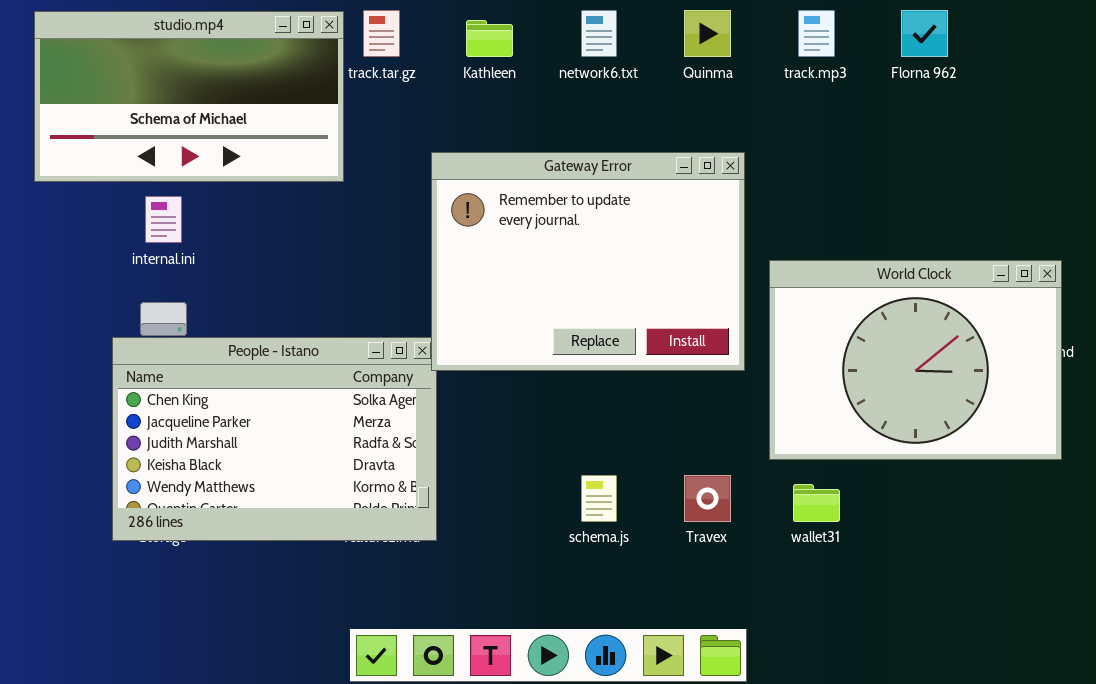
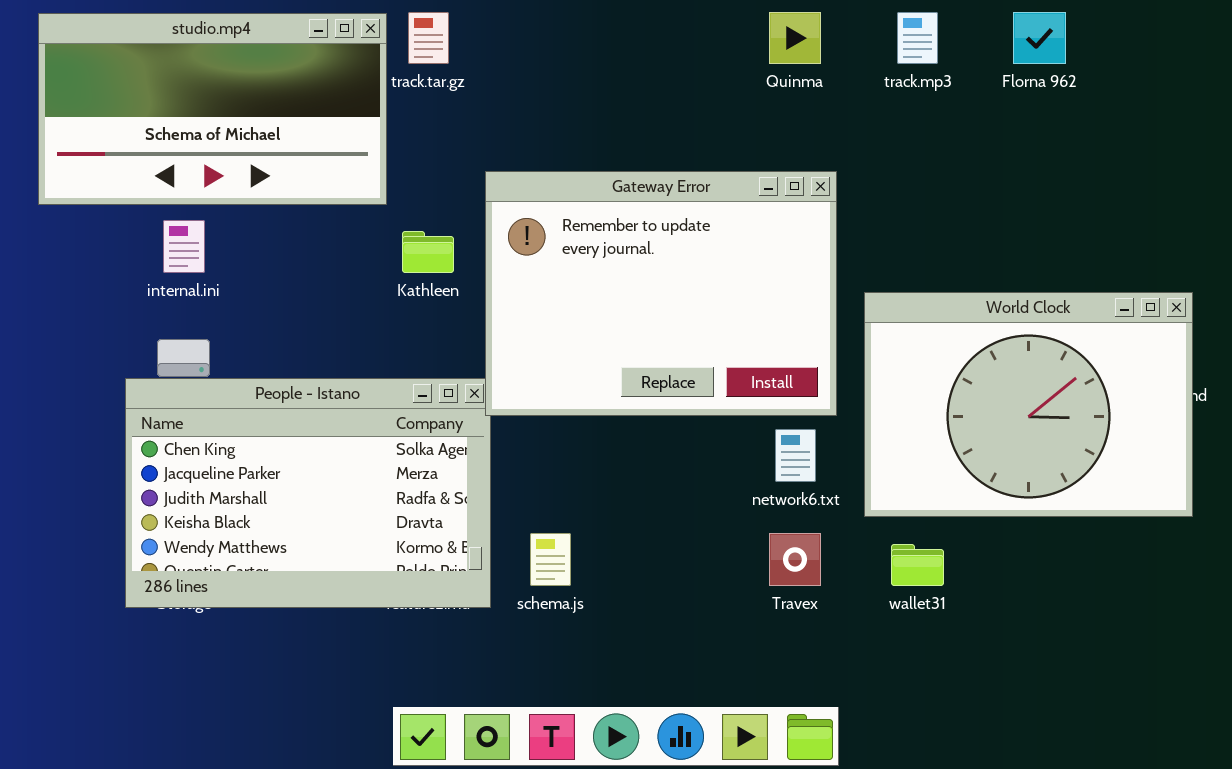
network6.txt: [581,10,617,57] -> [775,429,816,482], moved
Kathleen: [466,20,513,57] -> [402,231,454,273], moved
schema.js: [581,475,617,522] -> [530,533,571,586], moved

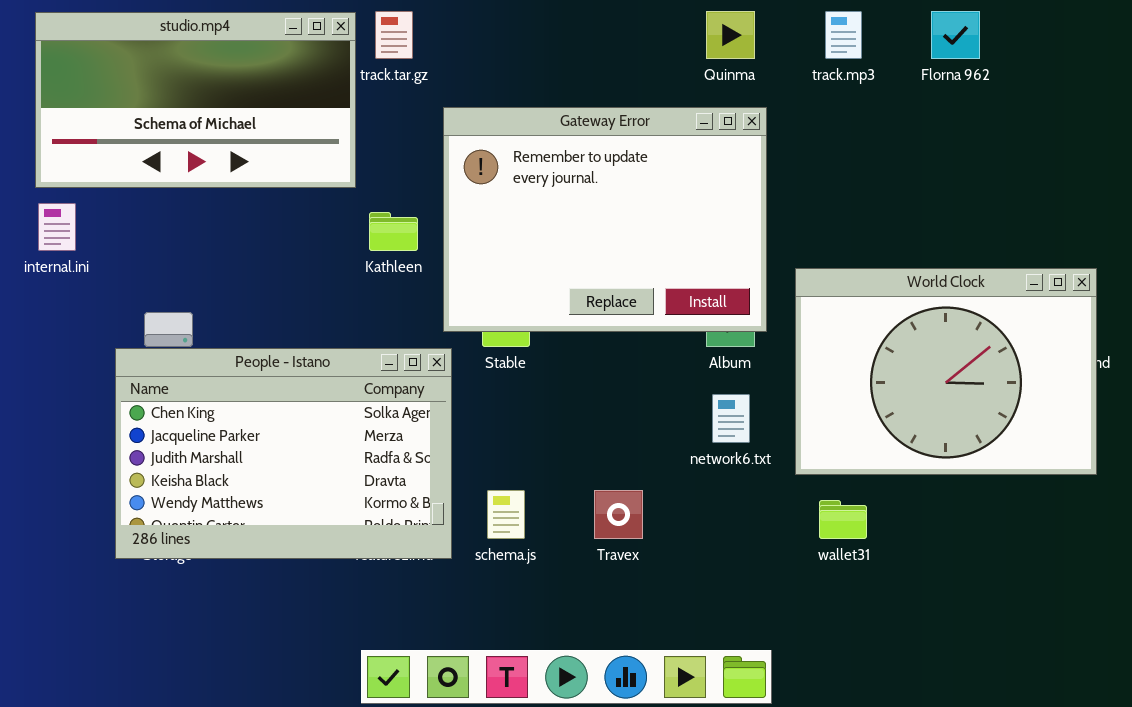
Gateway Error: [485,171,837,416] -> [443,107,767,332], moved
internal.ini: [163,220,205,273] -> [38,203,76,251], moved
Travex: [769,533,821,586] -> [594,490,643,539], moved

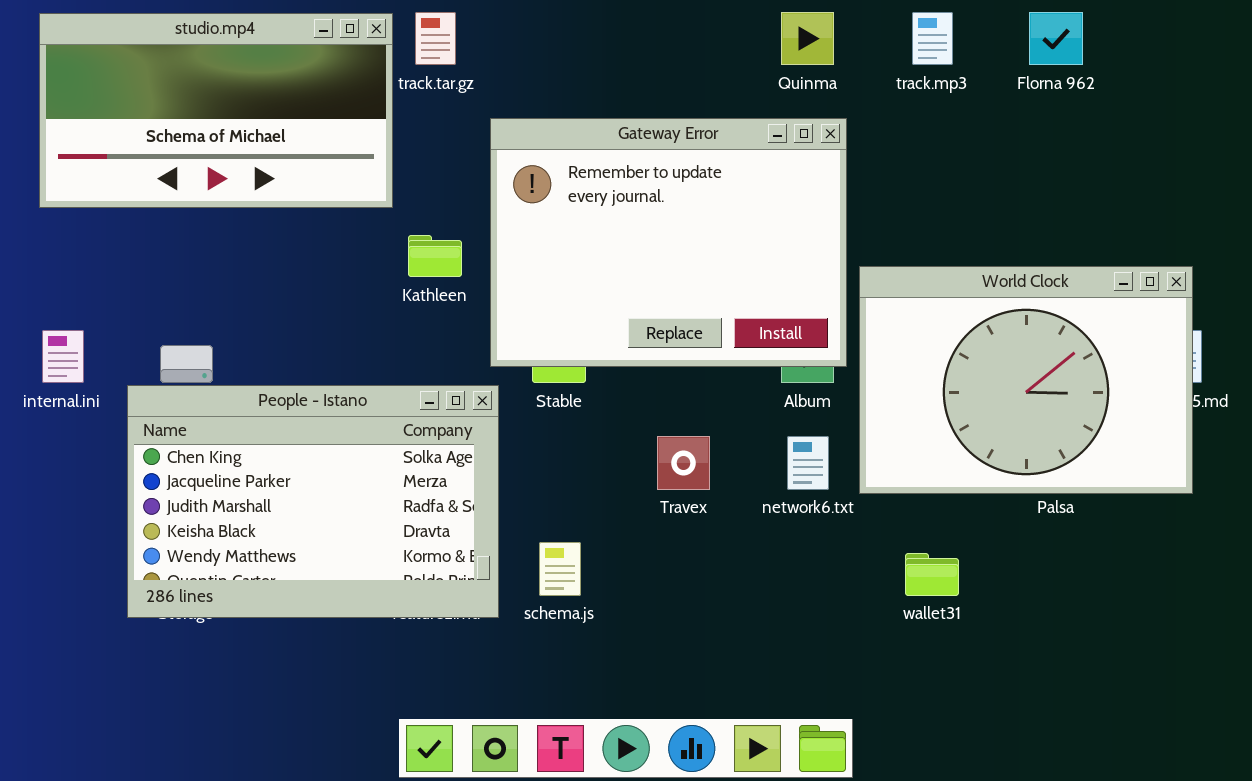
internal.ini: [38,203,76,251] -> [42,330,84,383], moved
World Clock: [795,268,1097,475] -> [859,266,1193,494], moved
Travex: [594,490,643,539] -> [657,436,710,490], moved

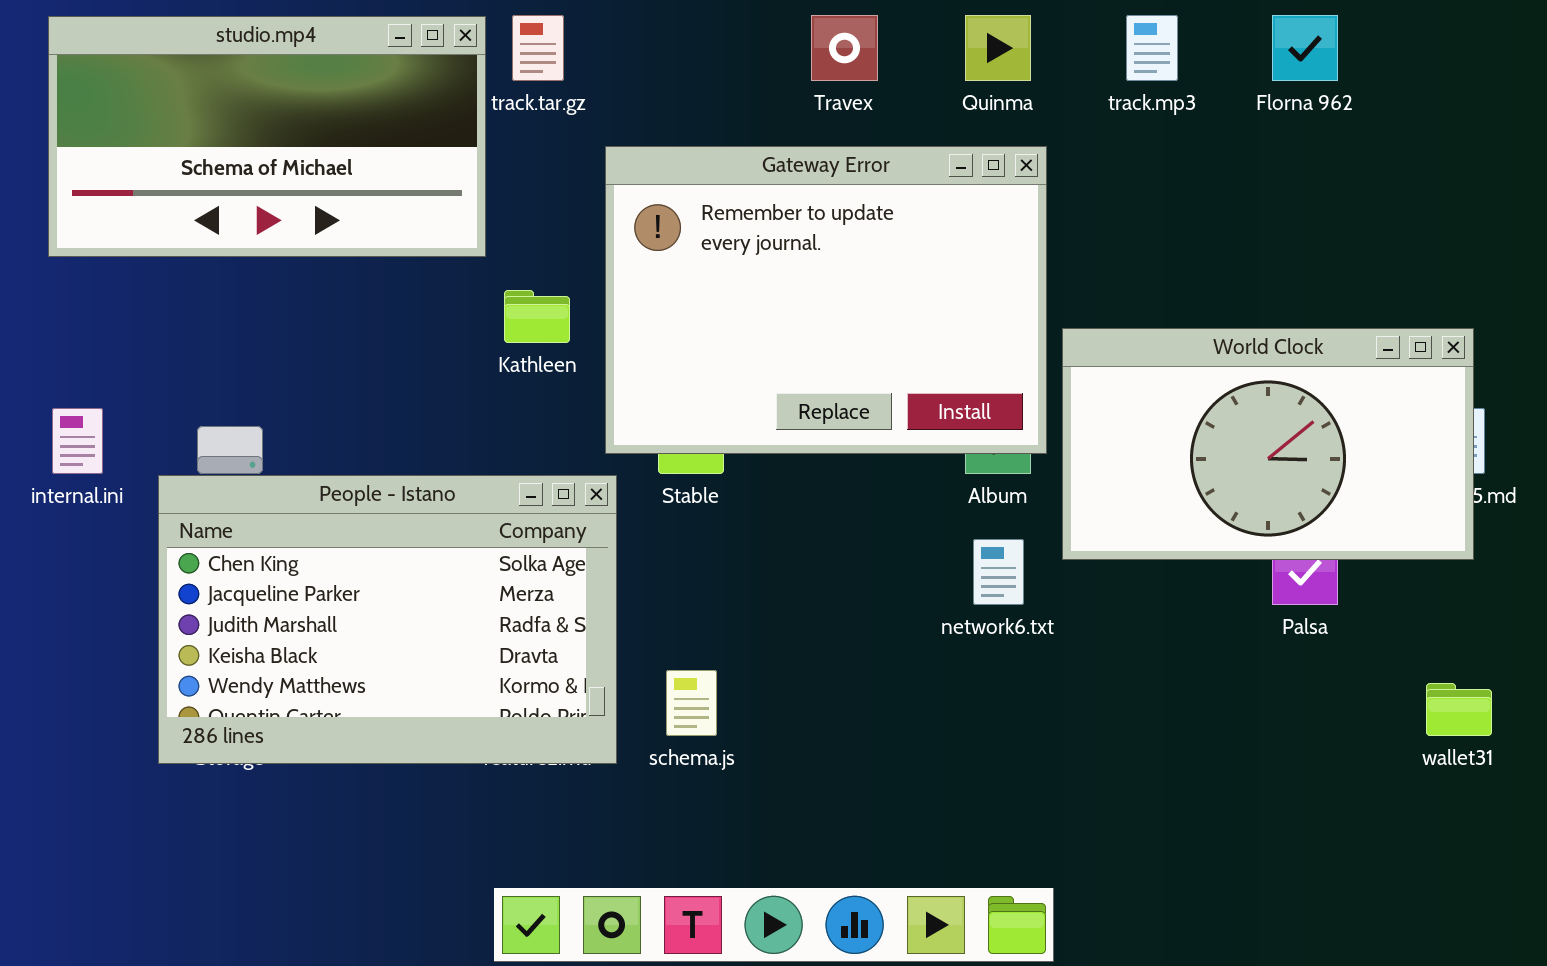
World Clock: [859,266,1193,494] -> [1062,328,1474,560], resized
Travex: [657,436,710,490] -> [811,15,878,81], moved
wallet31: [905,553,959,596] -> [1426,683,1492,736], moved

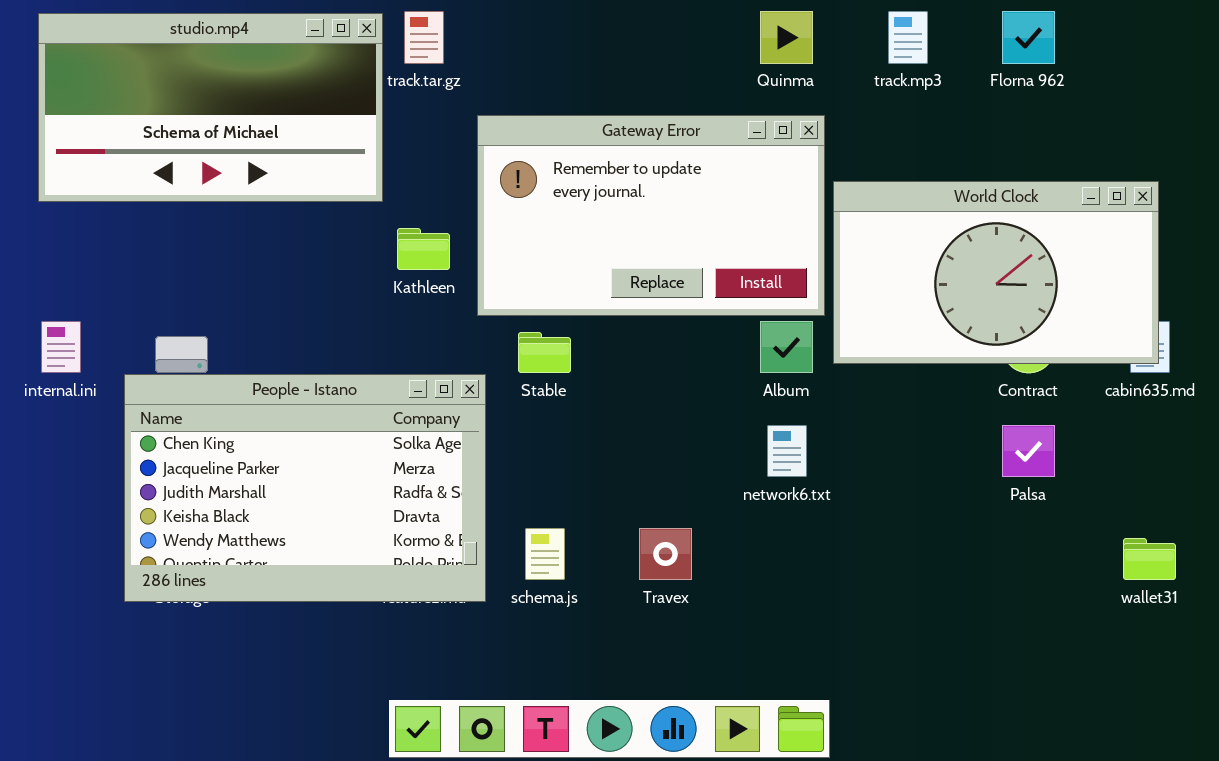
Travex: [811,15,878,81] -> [639,528,692,580], moved
Gateway Error: [605,146,1047,454] -> [477,115,825,316], resized
World Clock: [1062,328,1474,560] -> [833,181,1159,364], moved

